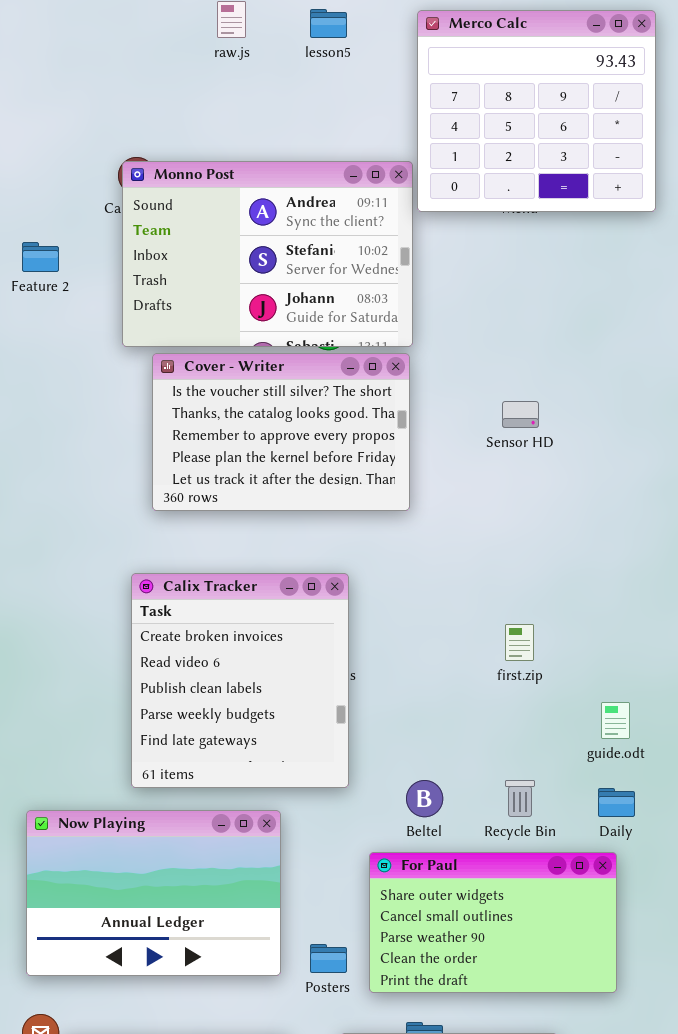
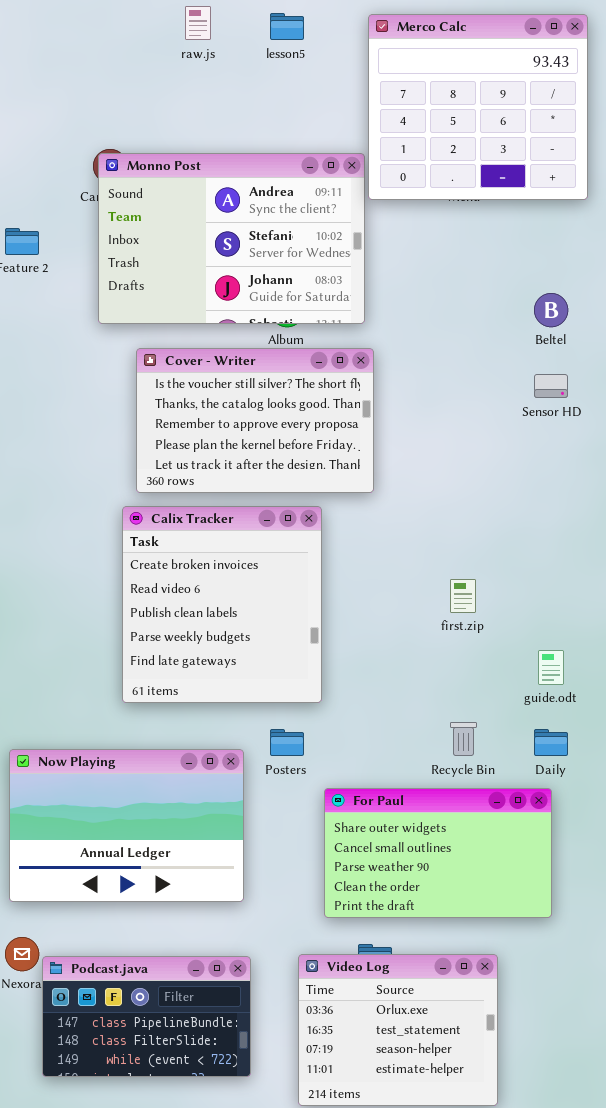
Cover - Writer: [152,353,410,511] -> [136,348,374,493], moved
Sensor HD: [502,401,539,428] -> [534,374,568,398], moved
Calix Tracker: [131,573,349,788] -> [122,506,322,703], moved
Beltel: [406,780,443,817] -> [534,293,568,327], moved
Posters: [310,944,347,973] -> [270,729,304,756], moved

